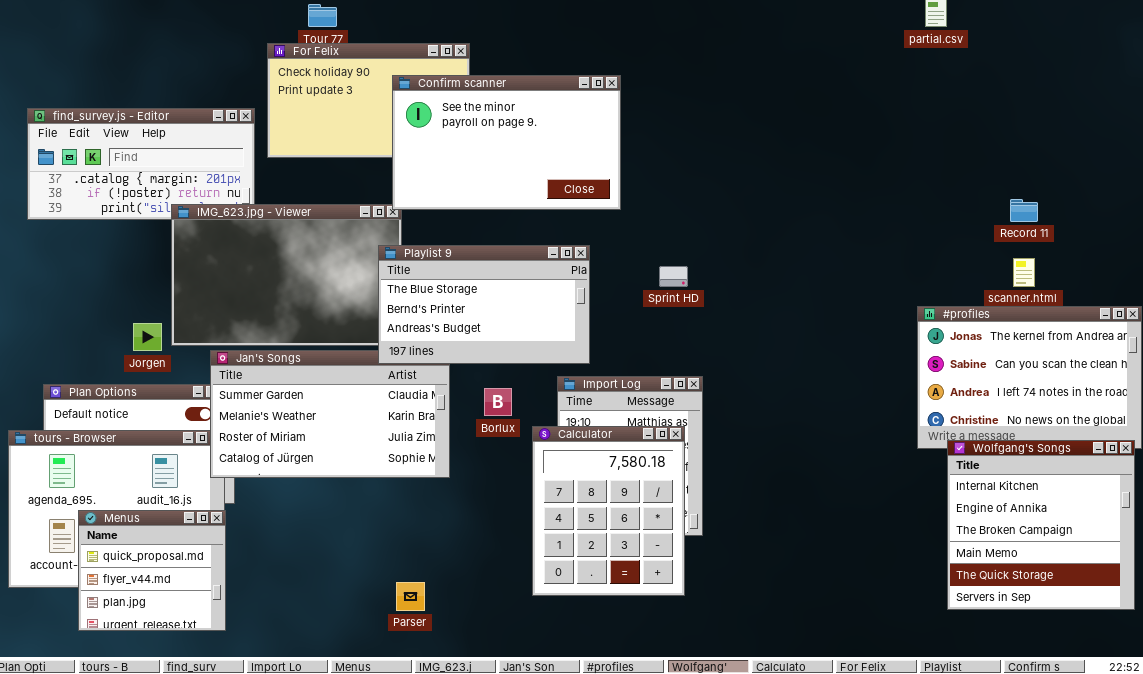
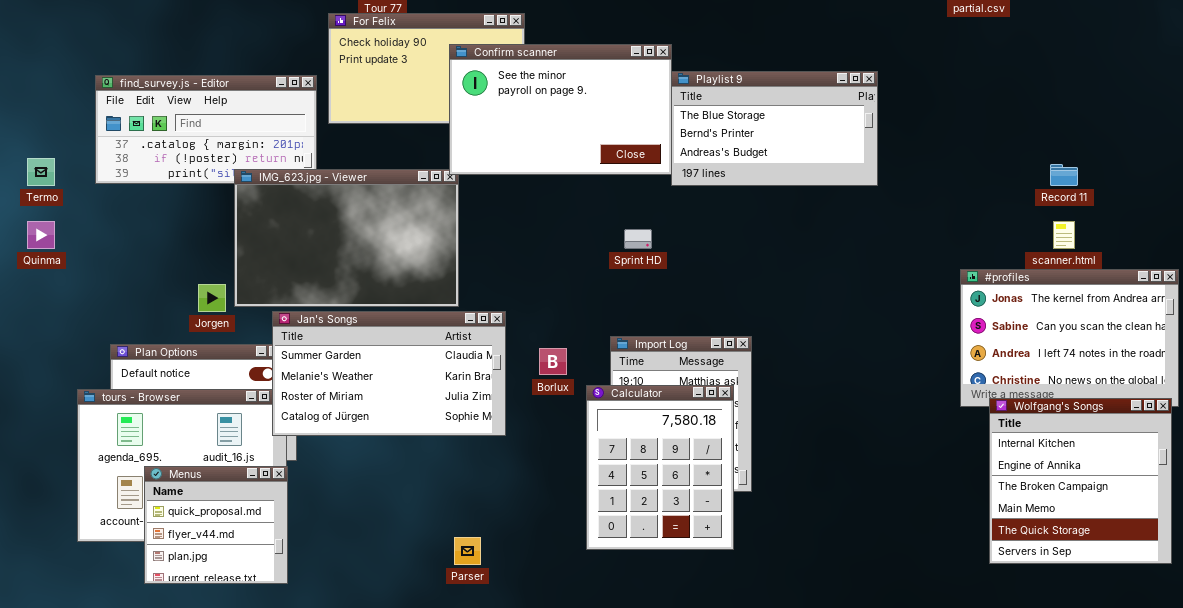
Playlist 9: [378,245,590,364] -> [671,71,878,186], moved
Sprint HD: [659,266,688,287] -> [624,229,652,249], moved

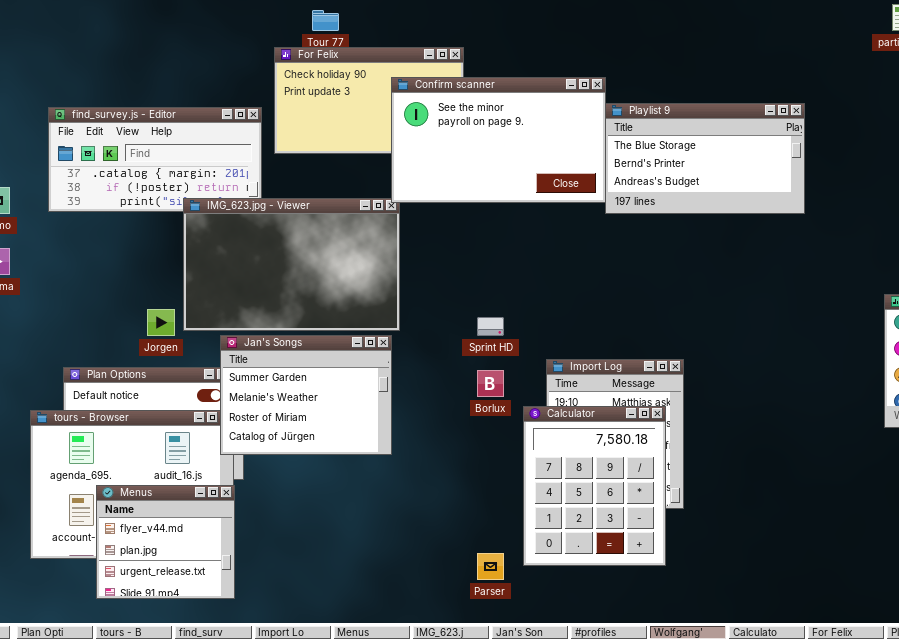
Sprint HD: [624,229,652,249] -> [477,317,504,336], moved
Jan's Songs: [272,311,506,436] -> [220,335,392,455], resized
Menus: [144,466,288,584] -> [96,485,235,599], scrolled down 1 row
Parser: [454,537,481,565] -> [477,553,504,580], moved

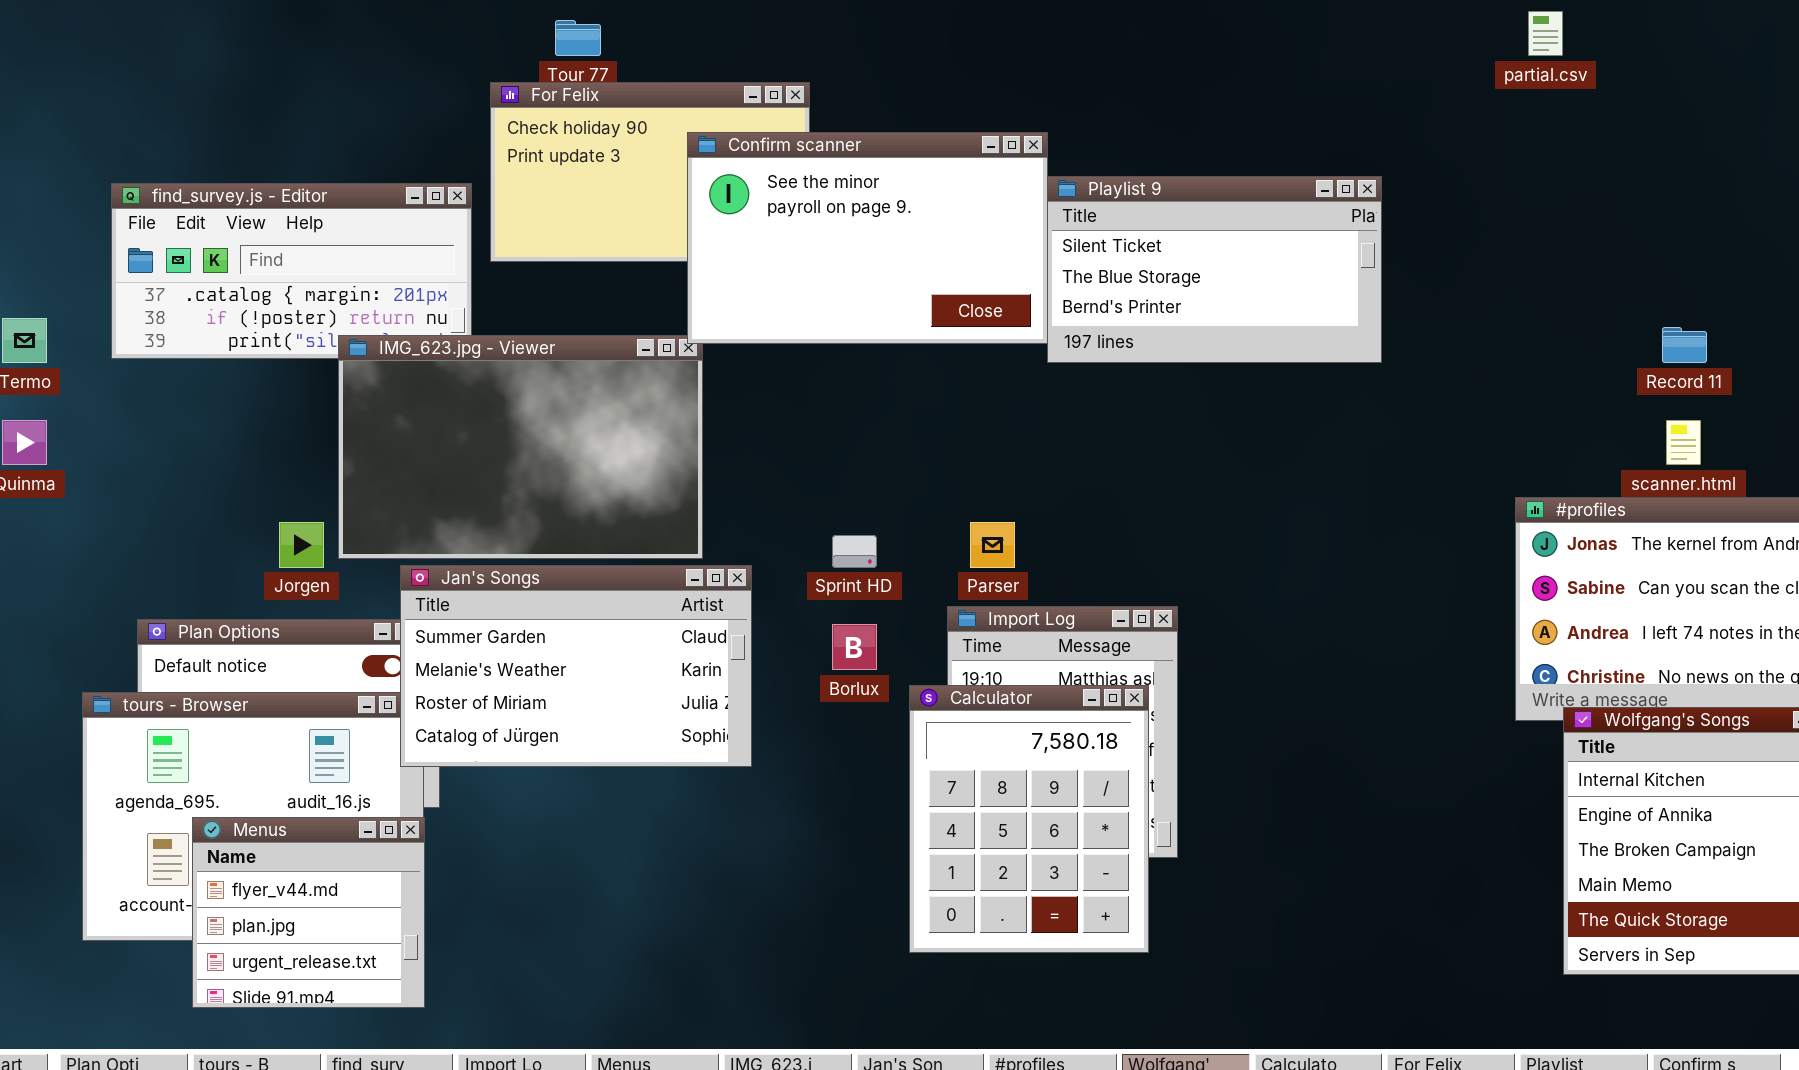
Playlist 9: [605,103,805,214] -> [1047,176,1382,363], scrolled up 1 row
Jan's Songs: [220,335,392,455] -> [400,565,752,767], resized
Parser: [477,553,504,580] -> [970,522,1015,568], moved

